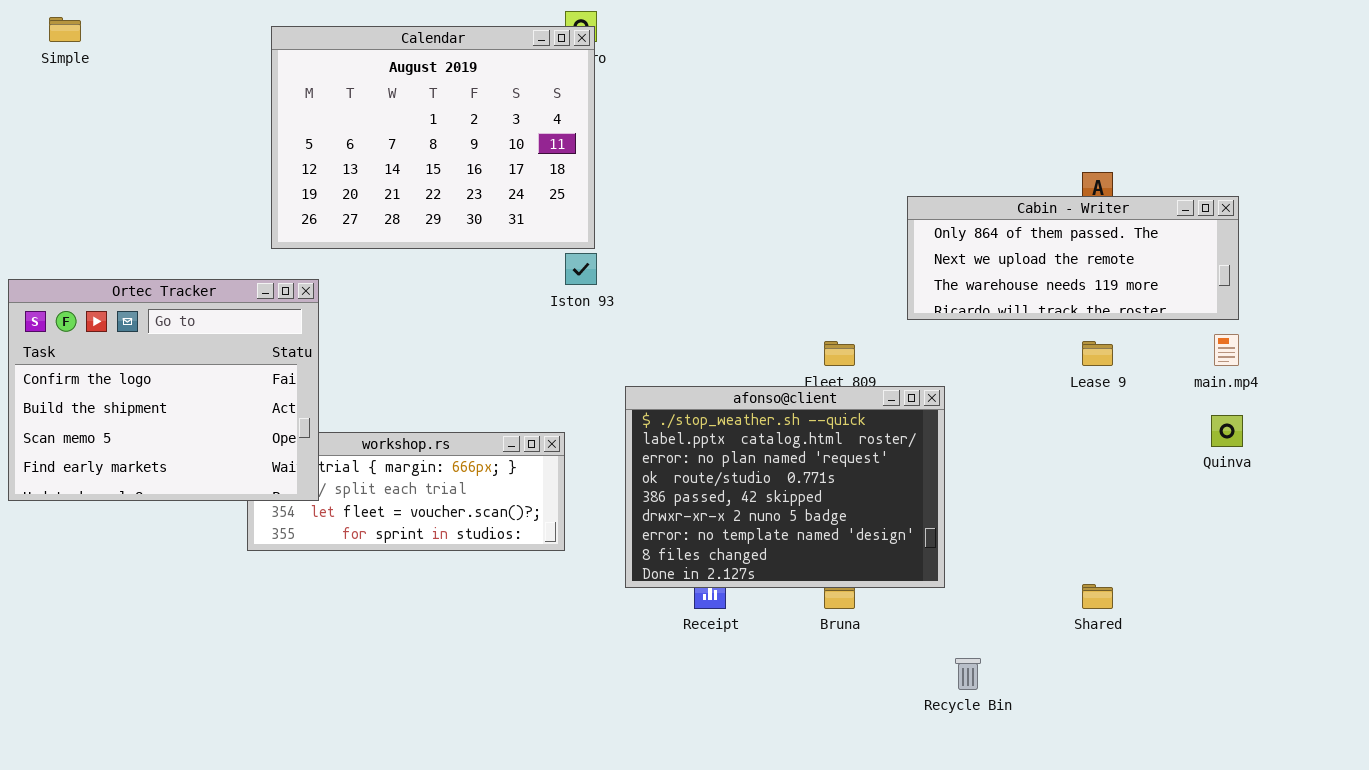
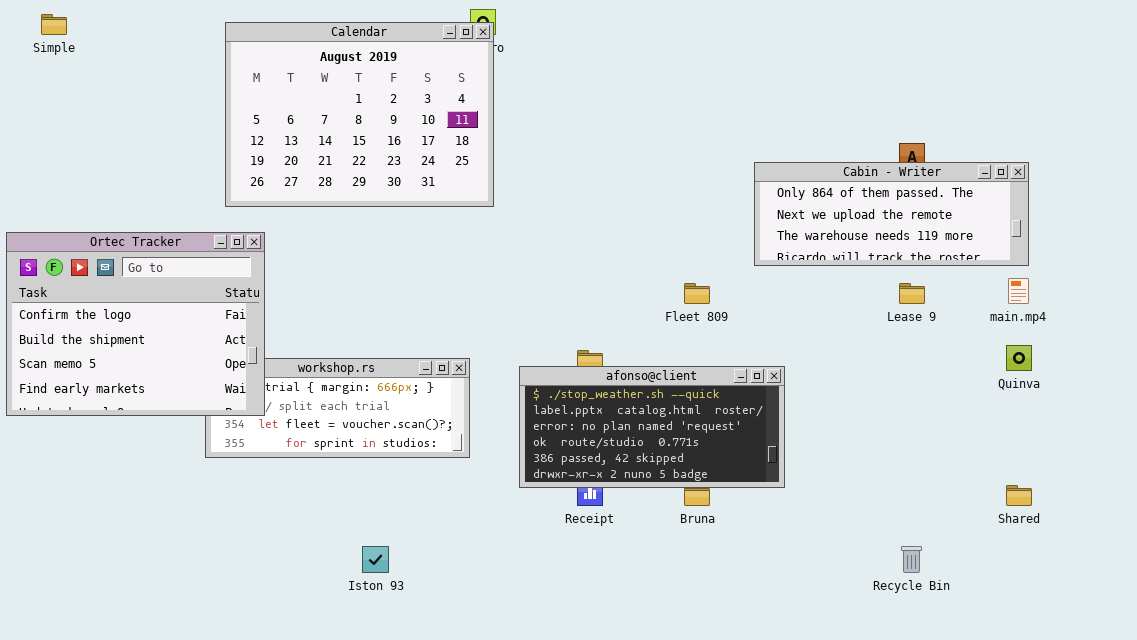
Iston 93: [565,253,597,285] -> [362,546,389,573], moved
afonso@client: [625,386,945,588] -> [519,366,785,488], resized
Shared: [1082,584,1113,609] -> [1006,485,1032,506], moved
Recycle Bin: [955,658,981,690] -> [901,546,922,573], moved

